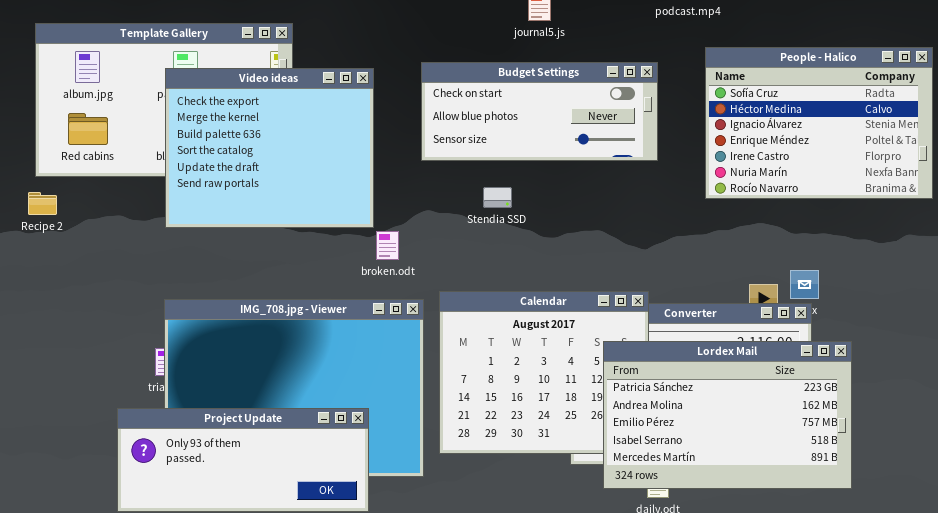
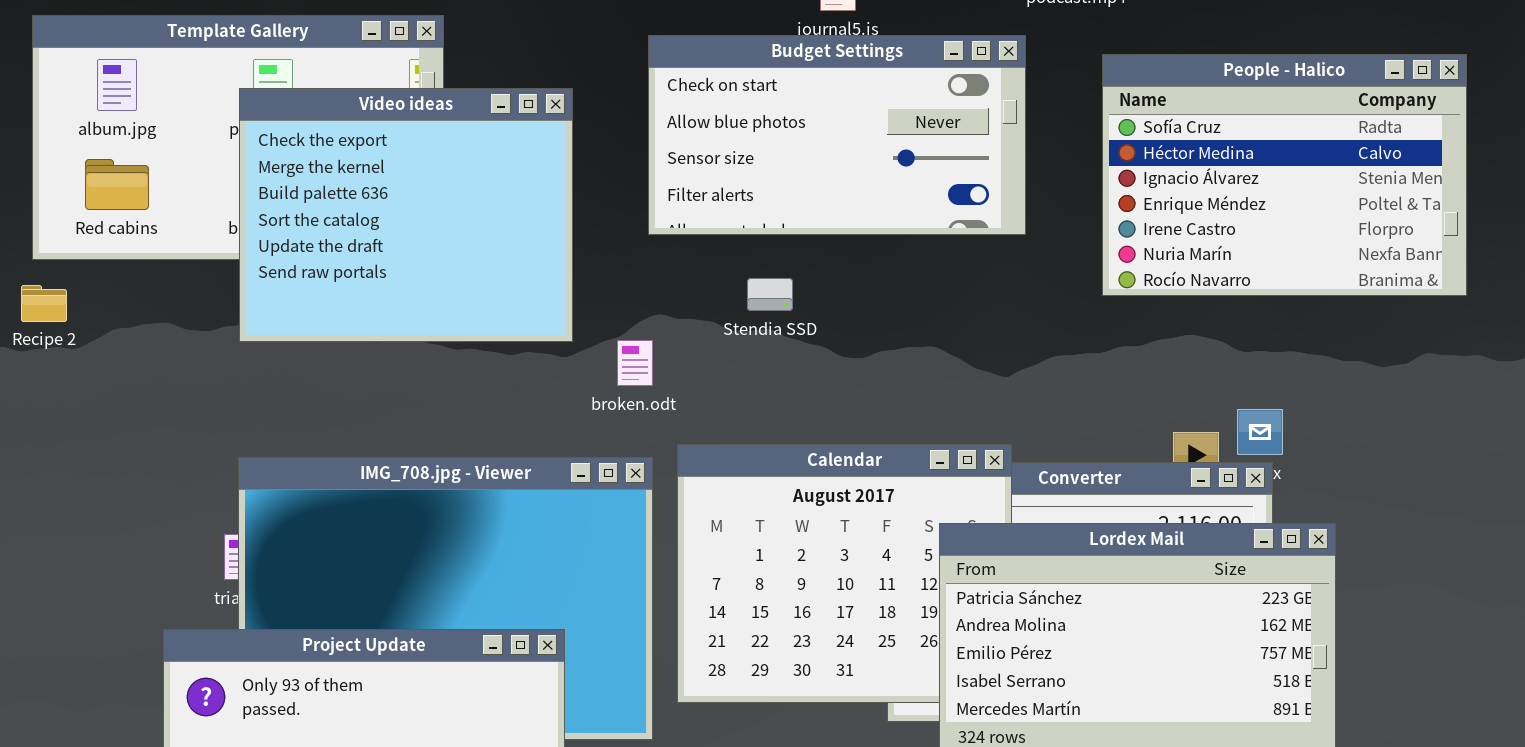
Budget Settings: [421,62,658,161] -> [648,35,1026,235], resized
broken.odt: [376,231,399,260] -> [617,340,653,386], moved

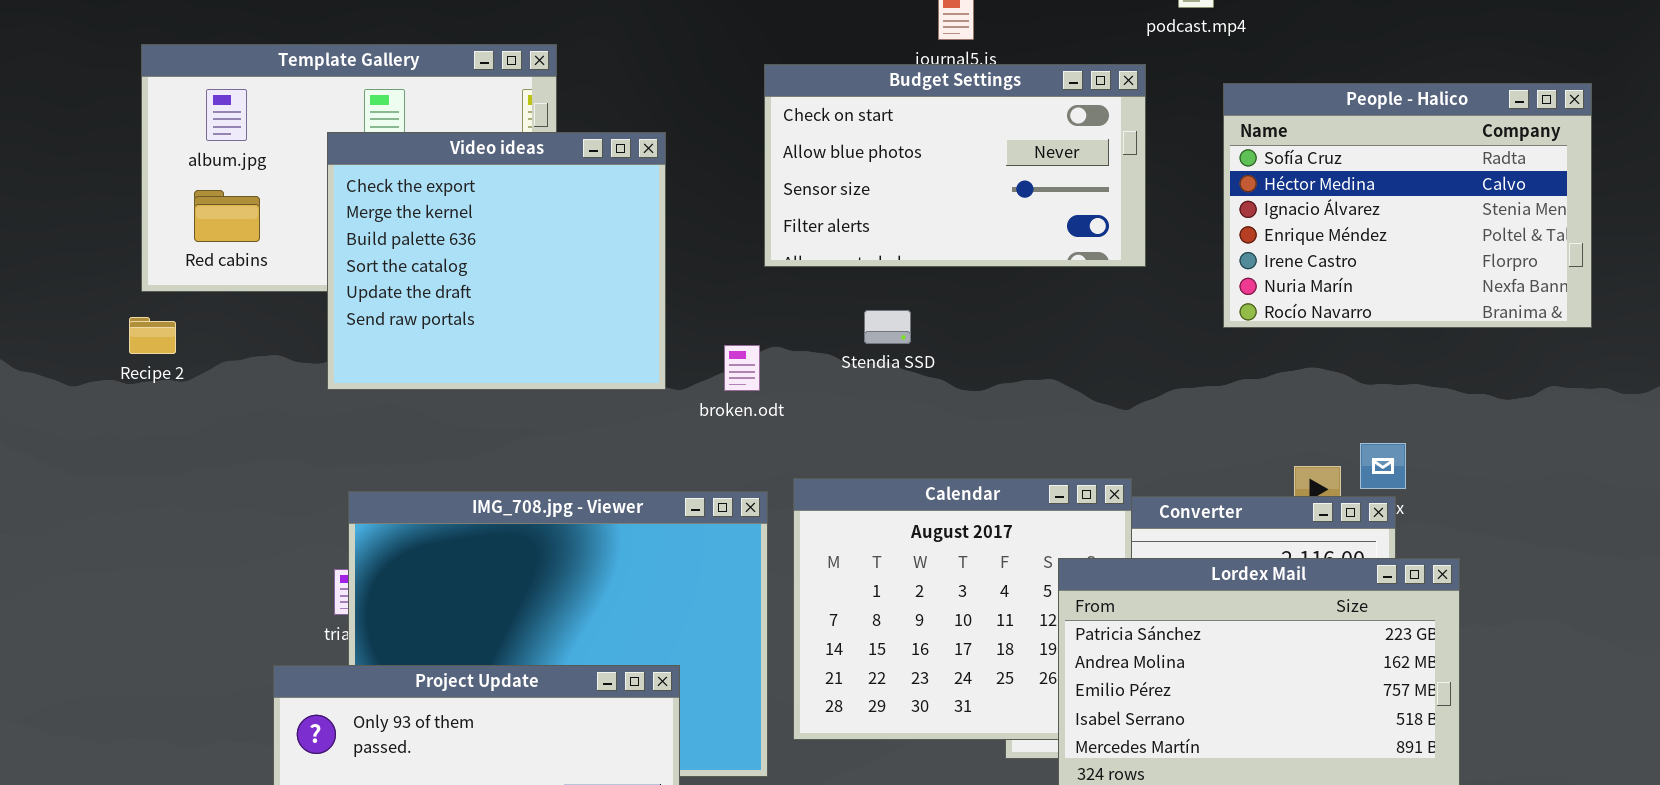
Video ideas: [239,88,573,342] -> [327,132,666,390], moved
broken.odt: [617,340,653,386] -> [724,345,760,391], moved

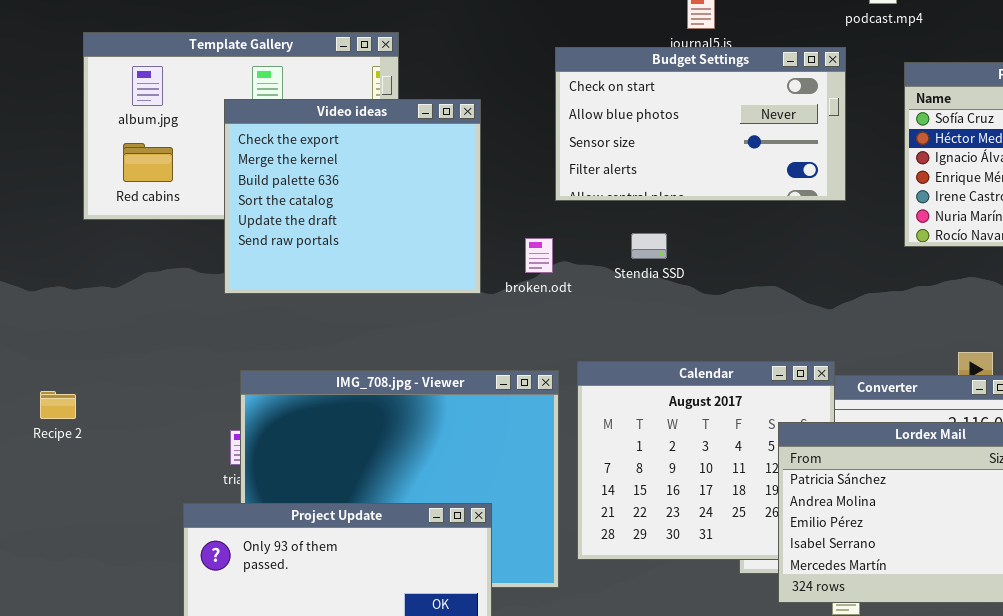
Recipe 2: [129,317,176,354] -> [40,391,76,419], moved
broken.odt: [724,345,760,391] -> [525,238,553,273], moved

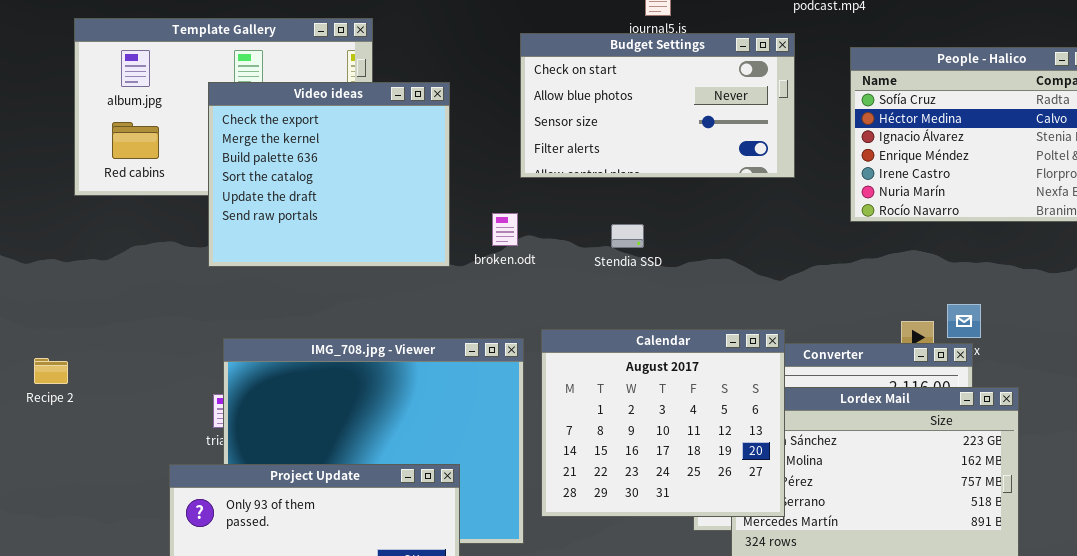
Stendia SSD: [631,233,667,259] -> [611,224,644,248], moved
Calendar: [577,361,835,560] -> [541,329,785,517], raised

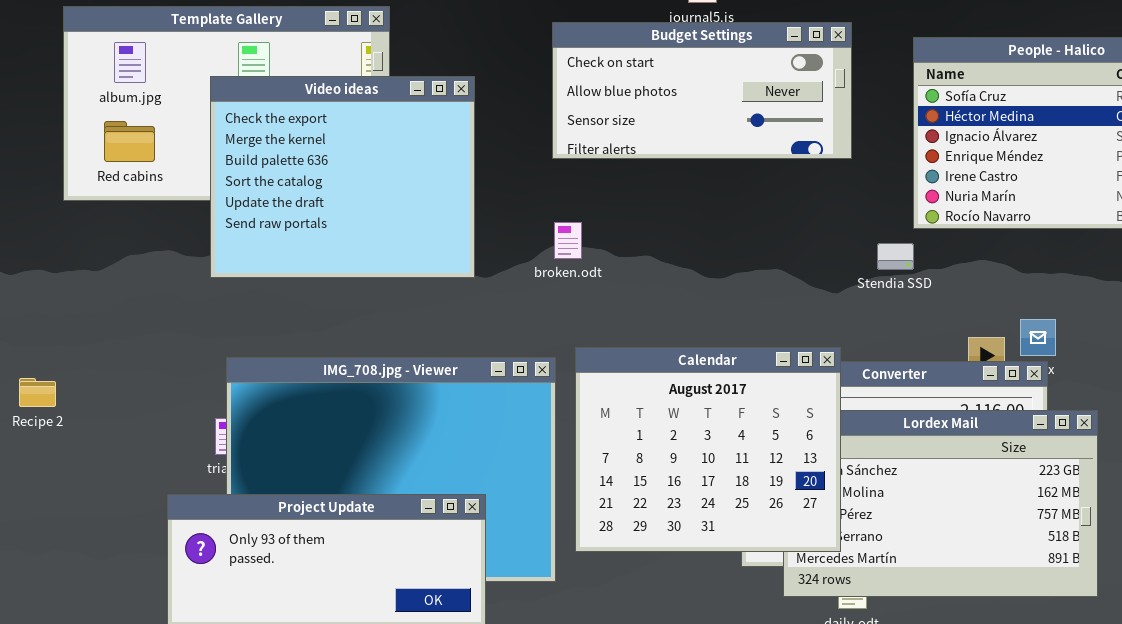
Budget Settings: [520,33,795,178] -> [552,22,852,159], resized
broken.odt: [492,213,518,246] -> [554,222,582,259], moved
Stendia SSD: [611,224,644,248] -> [877,243,914,270], moved

